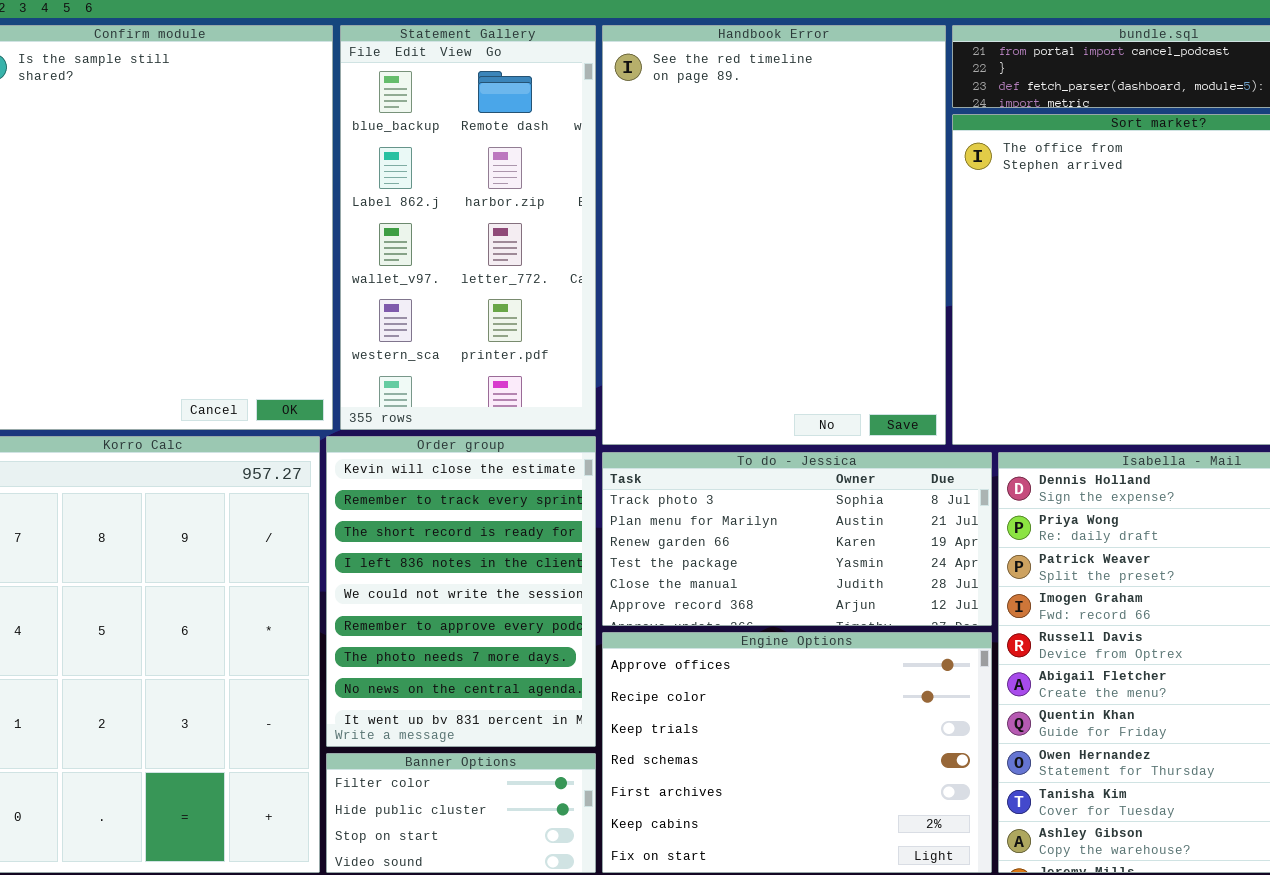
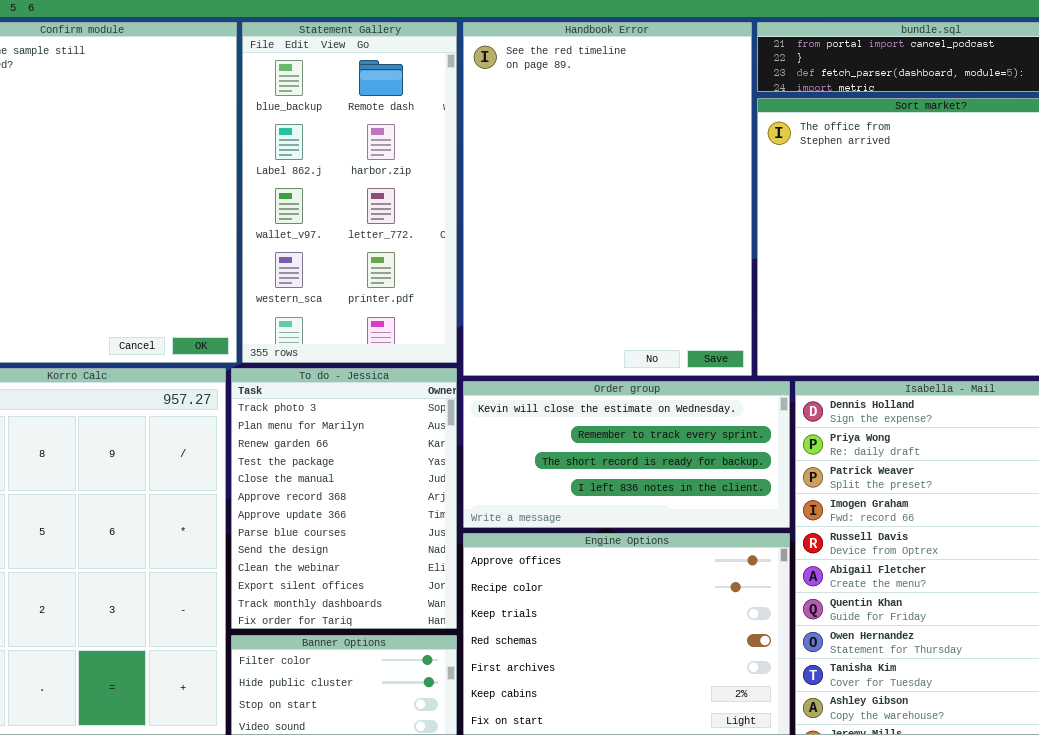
Order group: [326,436,596,747] -> [463,381,790,528], moved, resized
To do - Jessica: [602,452,992,626] -> [231,368,457,629], moved, resized

